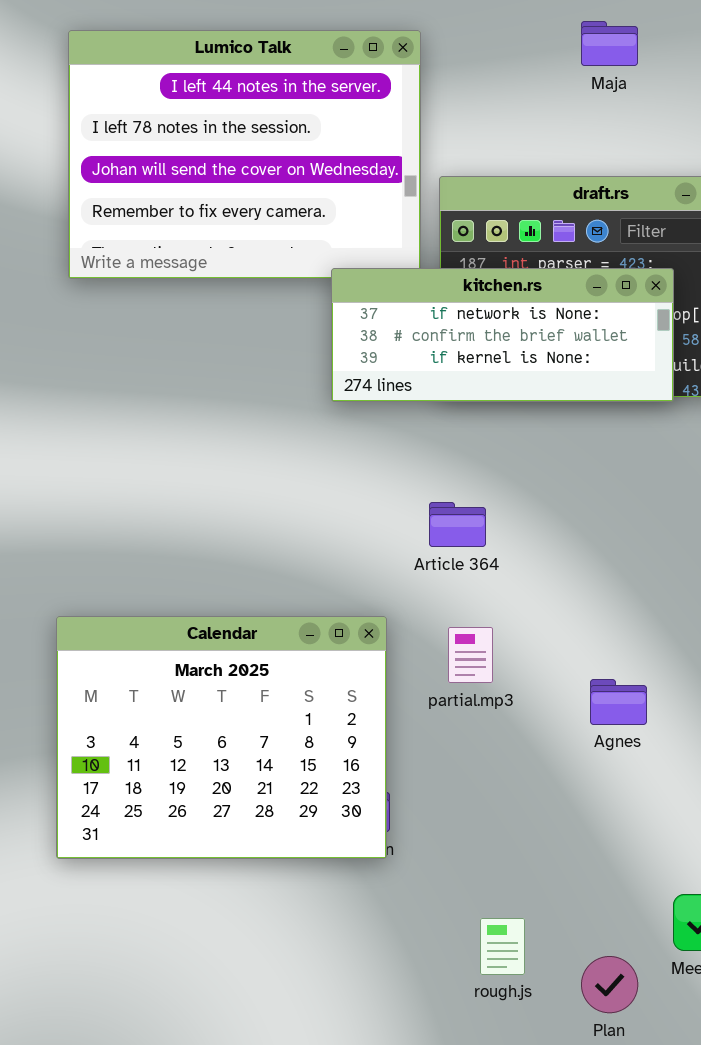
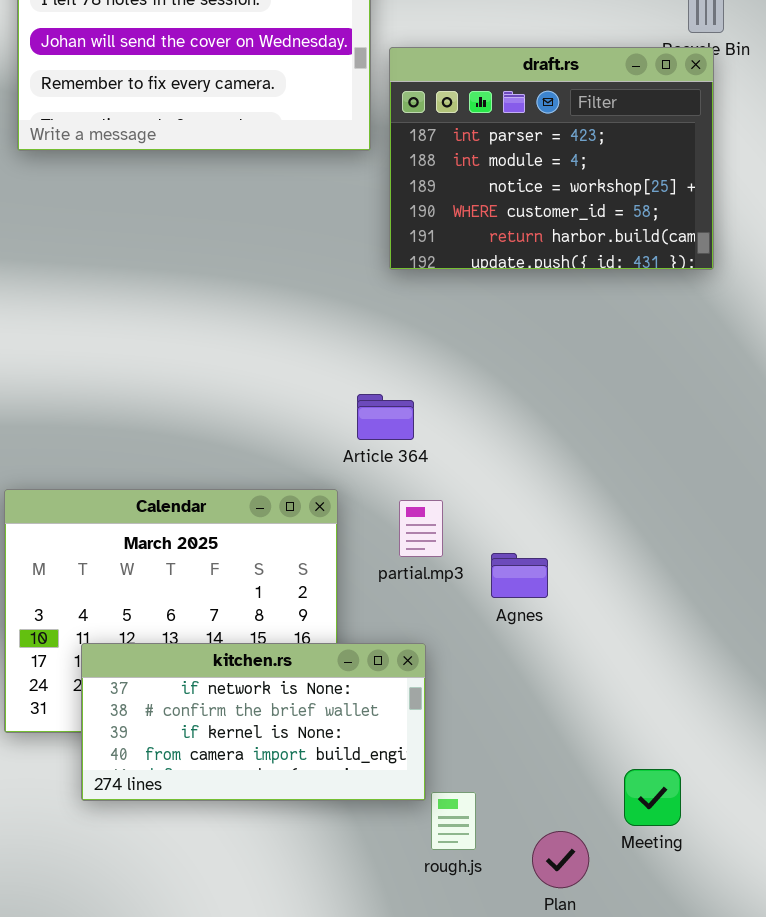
kitchen.rs: [331,268,674,402] -> [81,643,426,801], moved, resized
Article 364: [429,502,486,547] -> [357,394,414,440], moved
Agnes: [590,679,647,725] -> [491,553,548,598], moved

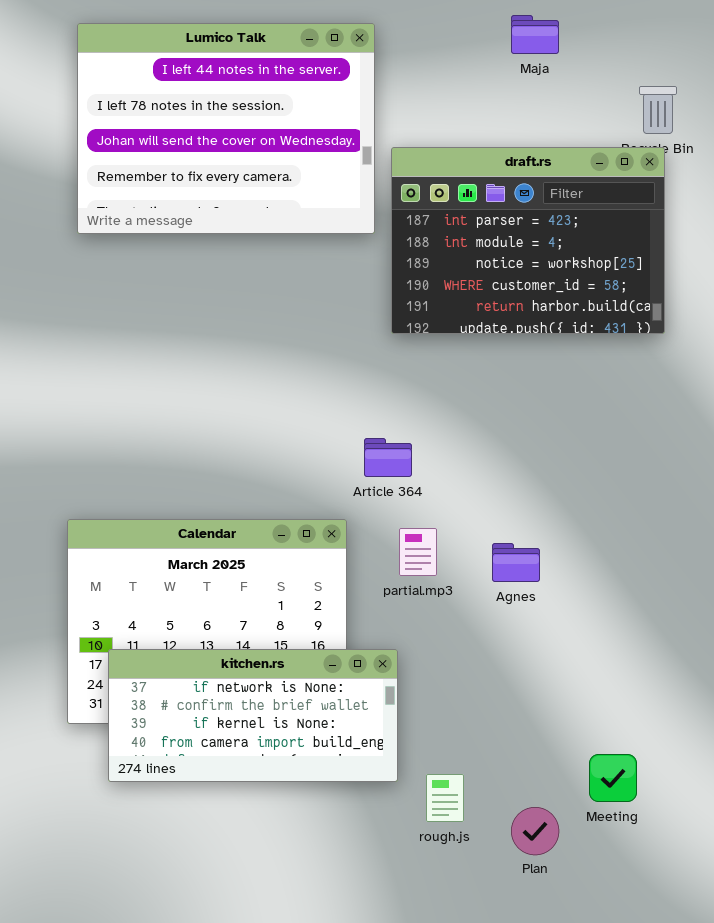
Agnes: [491,553,548,598] -> [492,543,540,582], moved
kitchen.rs: [81,643,426,801] -> [108,649,398,782], moved

